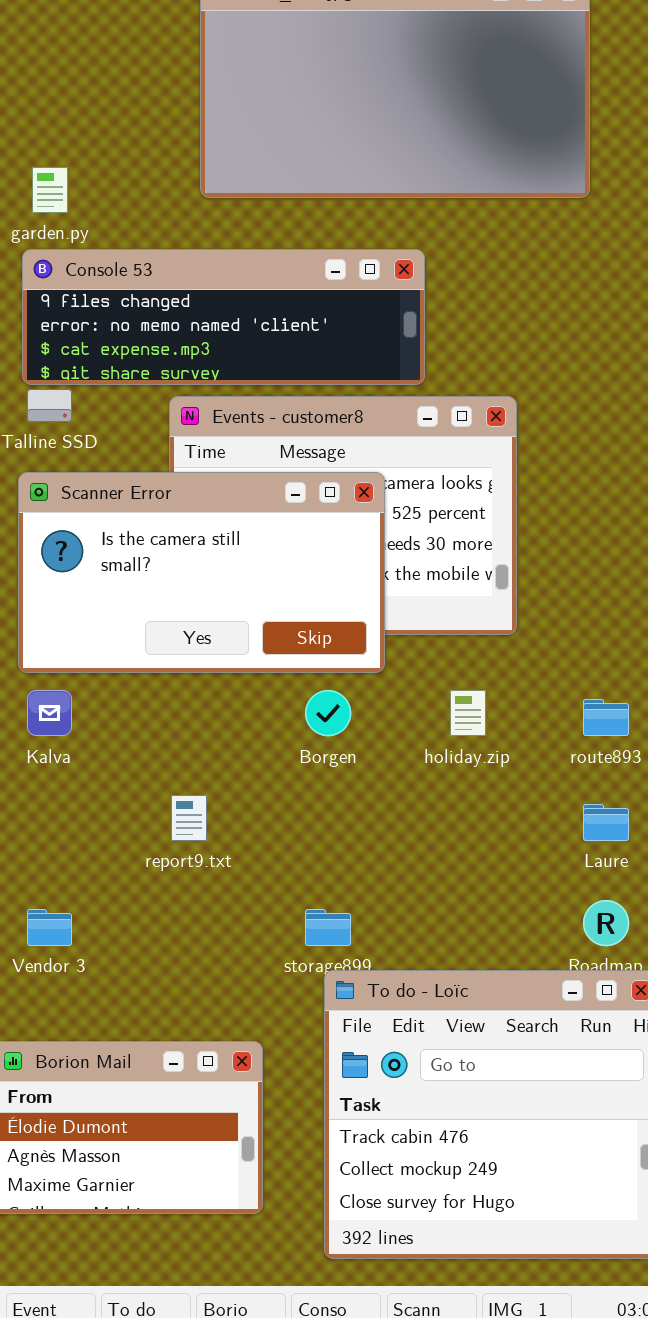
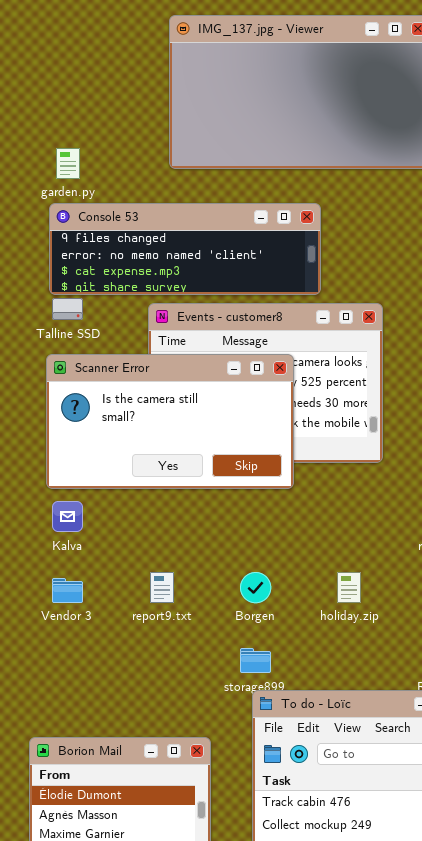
Borgen: [305,690,351,736] -> [240,572,271,603], moved
holiday.zip: [450,690,486,736] -> [337,572,361,603], moved
Vendor 3: [27,909,72,946] -> [52,578,83,603], moved

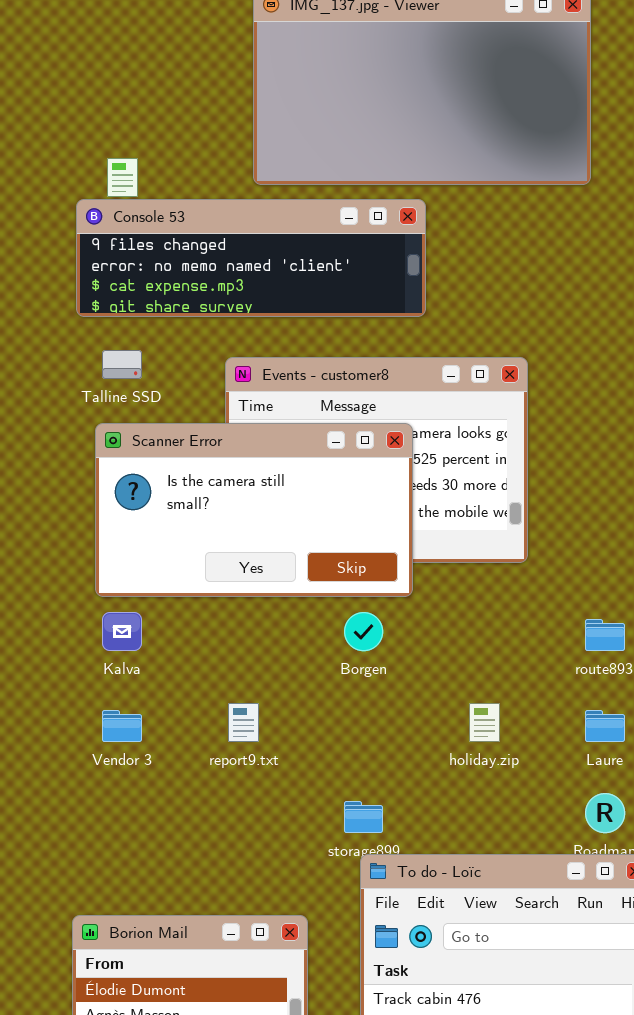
Console 53: [49,203,321,295] -> [76,199,426,317], moved
Borgen: [240,572,271,603] -> [344,612,383,651], moved

